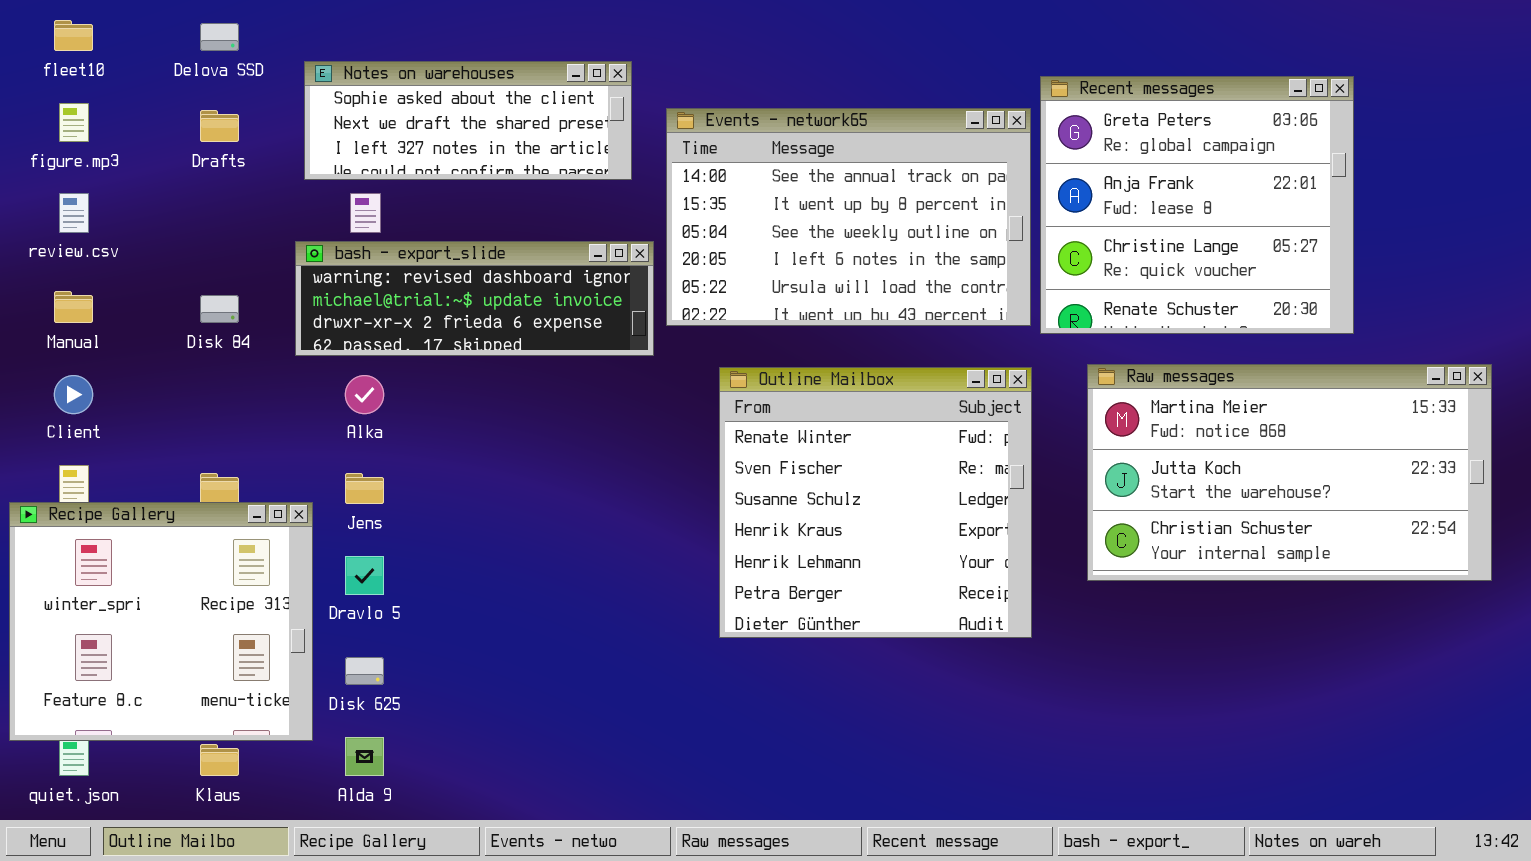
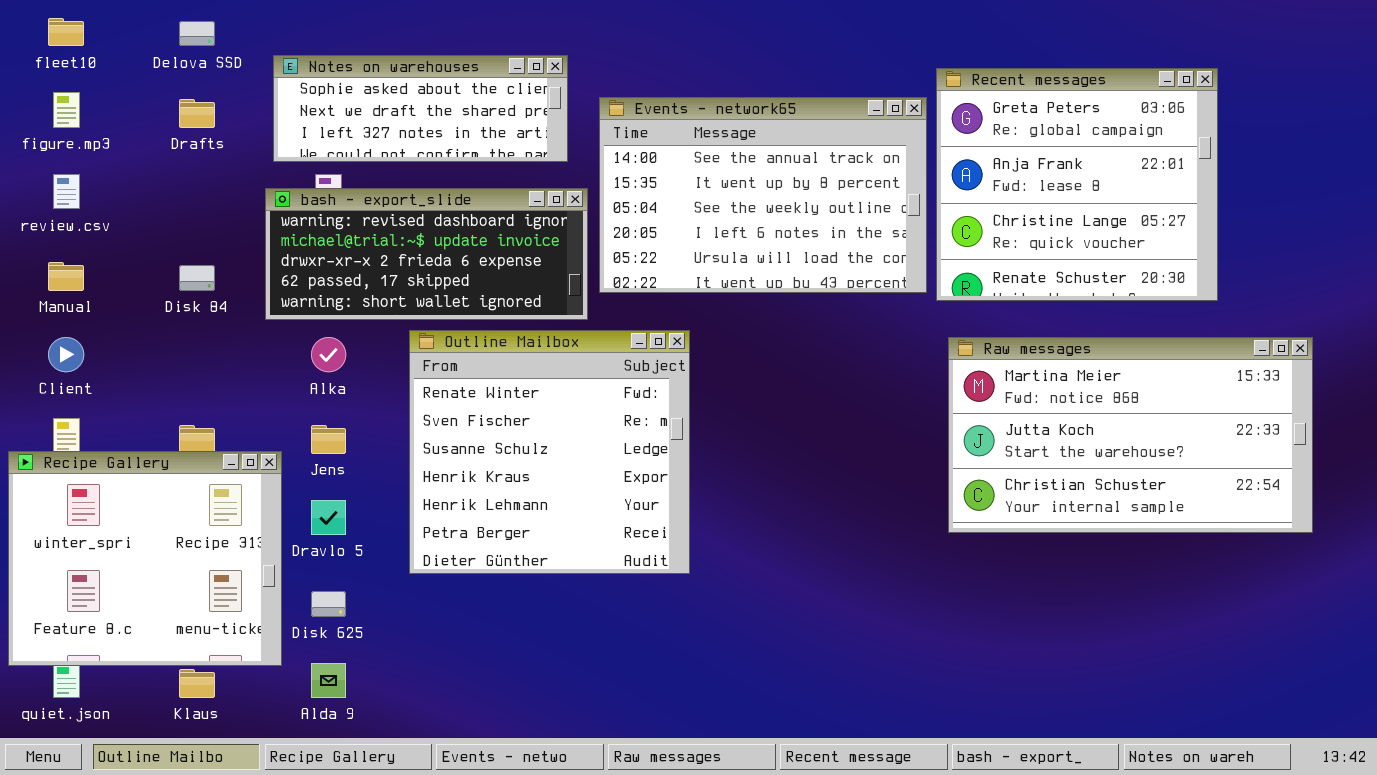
bash - export_slide: [295,241,654,356] -> [265,188,588,320], resized
Raw messages: [1087,364,1492,581] -> [948,337,1313,533], moved
Outline Mailbox: [719,367,1032,638] -> [409,330,690,574], moved

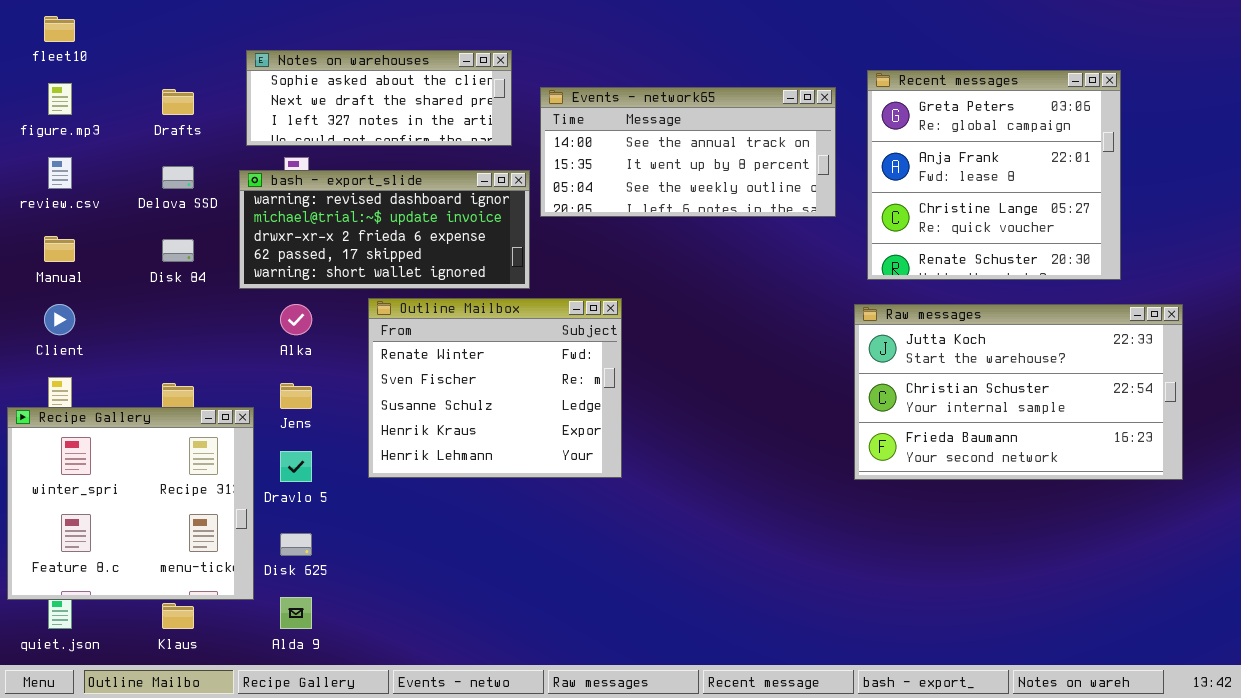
Delova SSD: [179,21,215,46] -> [162,166,194,189], moved
Recent messages: [936,68,1218,301] -> [867,70,1121,280], moved
Events - network65: [599,97,927,293] -> [540,87,836,217], resized
Outline Mailbox: [409,330,690,574] -> [368,298,622,478], resized
Raw messages: [948,337,1313,533] -> [854,304,1183,480], scrolled down 1 row

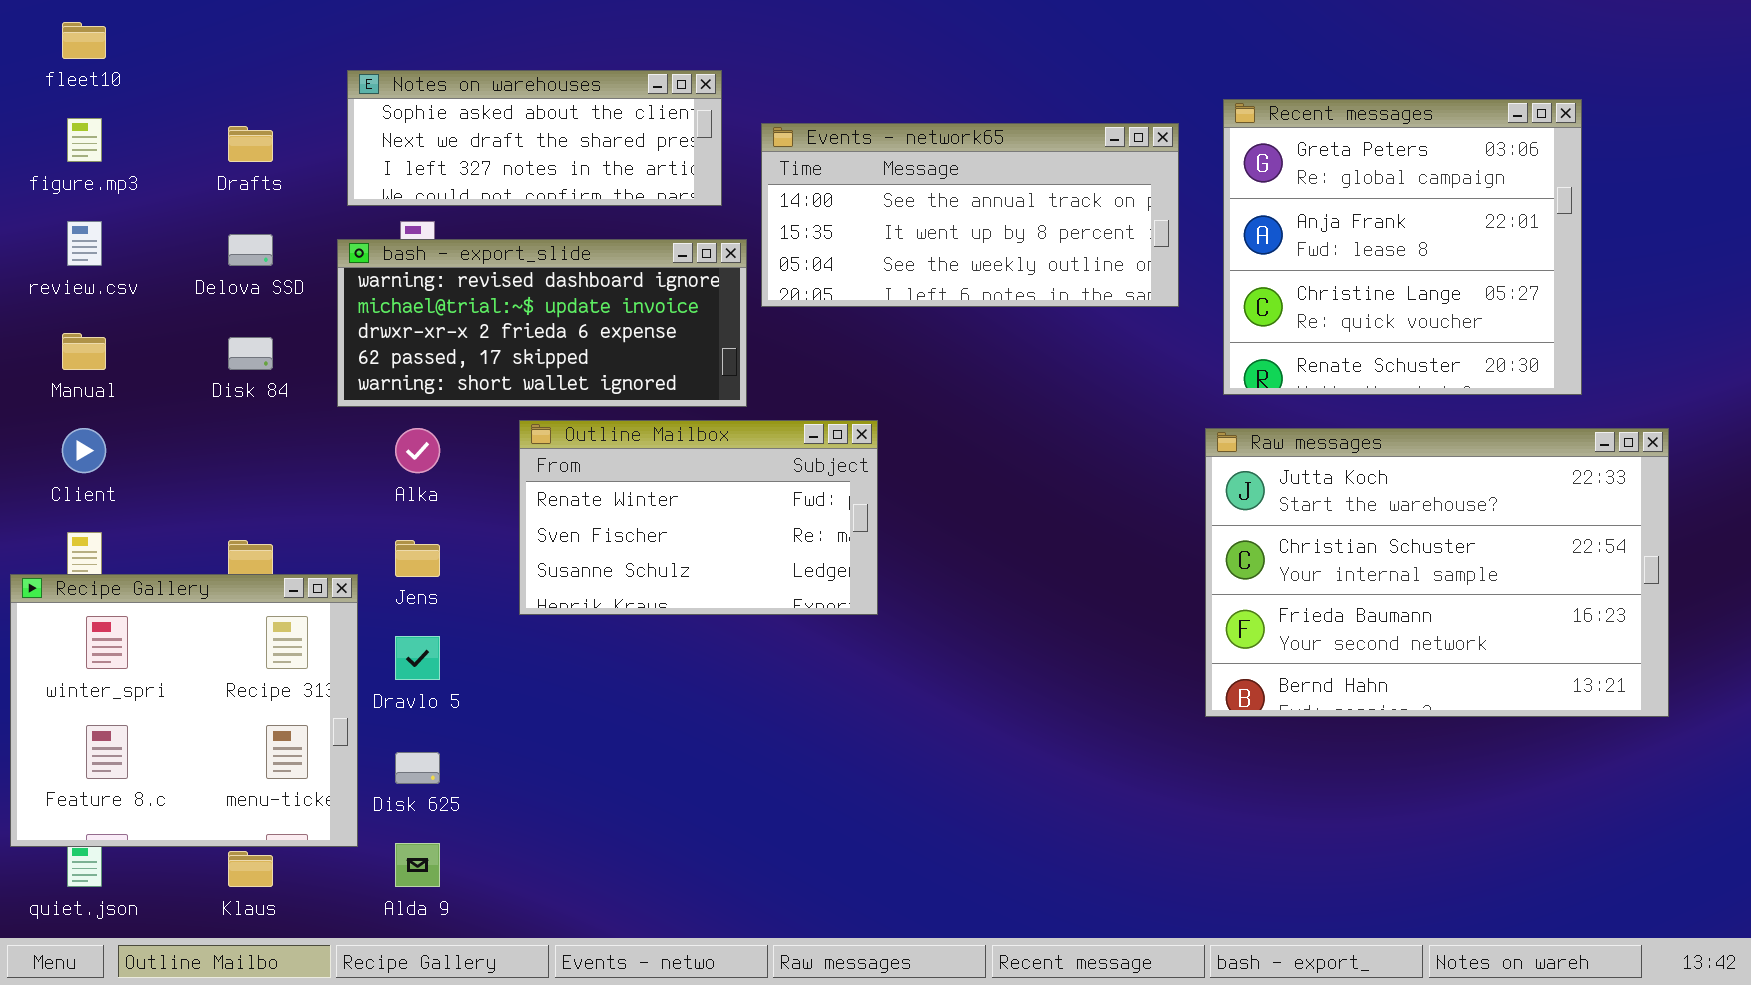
Outline Mailbox: [368,298,622,478] -> [519,420,878,615], resized
Raw messages: [854,304,1183,480] -> [1205,428,1669,717], resized

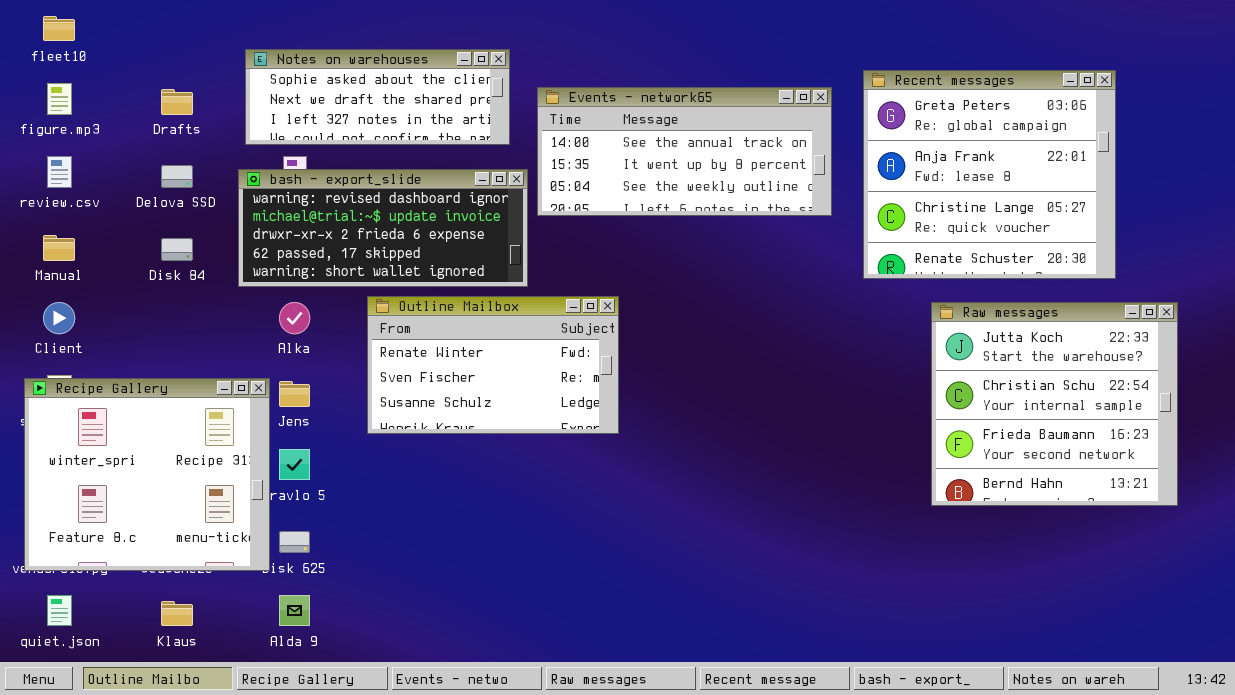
Raw messages: [1205,428,1669,717] -> [931,302,1178,506], resized
Recipe Gallery: [10,574,358,847] -> [24,378,270,571], moved

